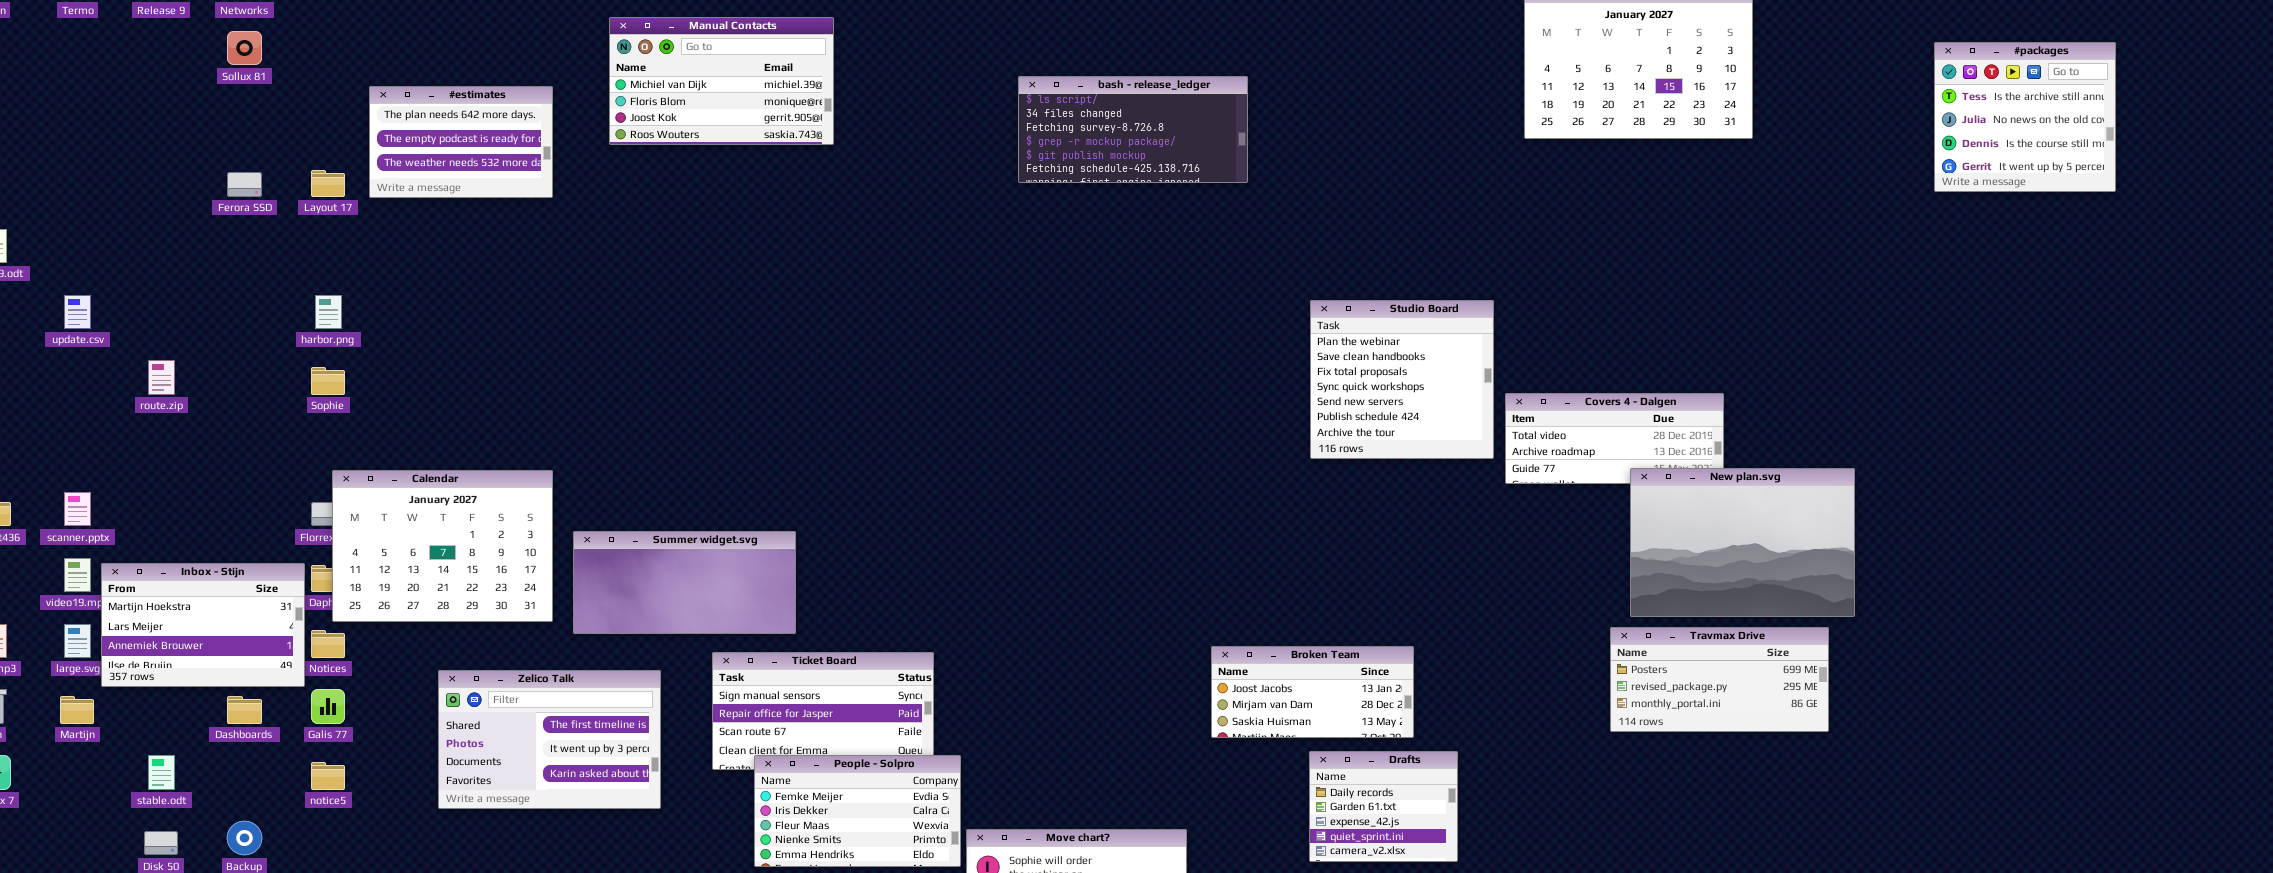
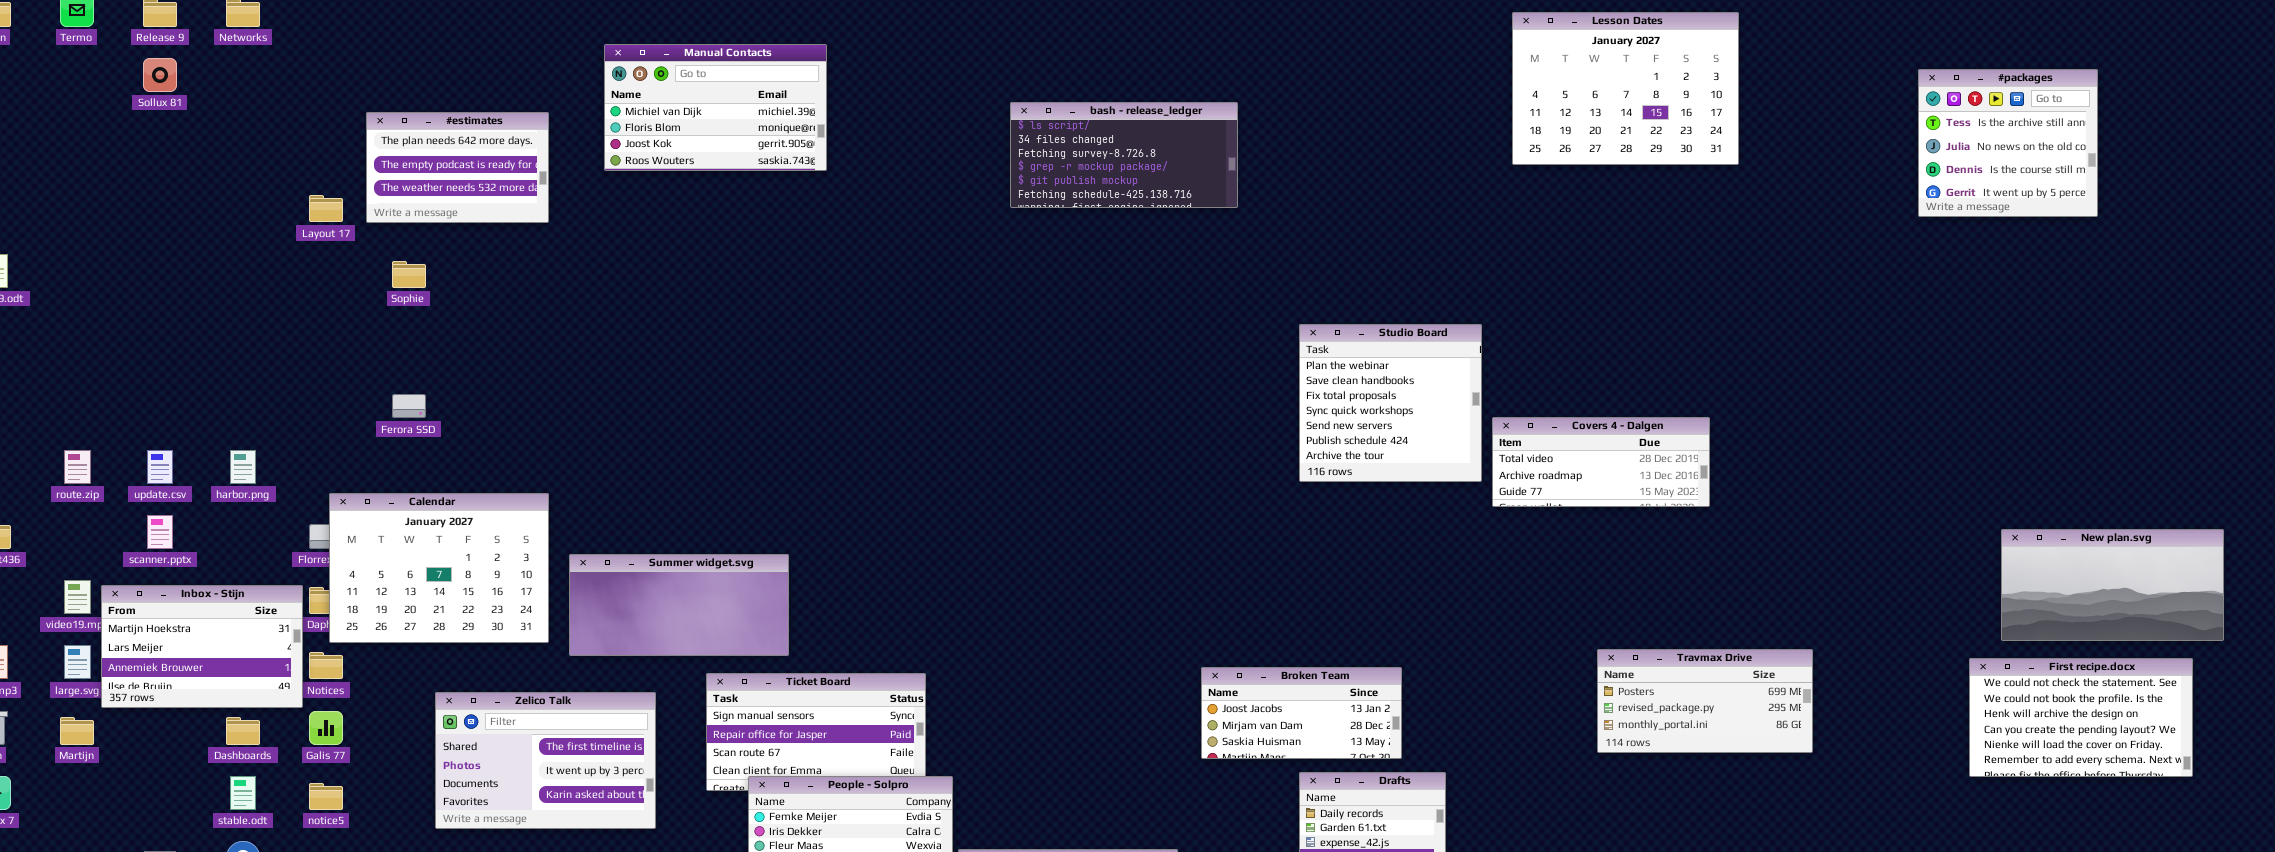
Sollux 81: [227,31,262,65] -> [143,58,177,92], moved
Ferora SSD: [227,172,262,197] -> [392,394,426,418], moved
update.csv: [64,295,91,329] -> [147,450,173,484], moved
harbor.png: [315,295,342,329] -> [230,450,256,484], moved
route.zip: [148,360,175,395] -> [64,450,91,484], moved
Sophie: [311,367,345,395] -> [392,261,426,288], moved
New plan.svg: [1630,468,1855,617] -> [2001,529,2224,641], moved, resized
scanner.pptx: [64,492,91,526] -> [147,515,173,549], moved
First recipe.docx: none -> [1969,658,2193,777], opened
stable.odt: [148,755,175,790] -> [230,776,256,810], moved

